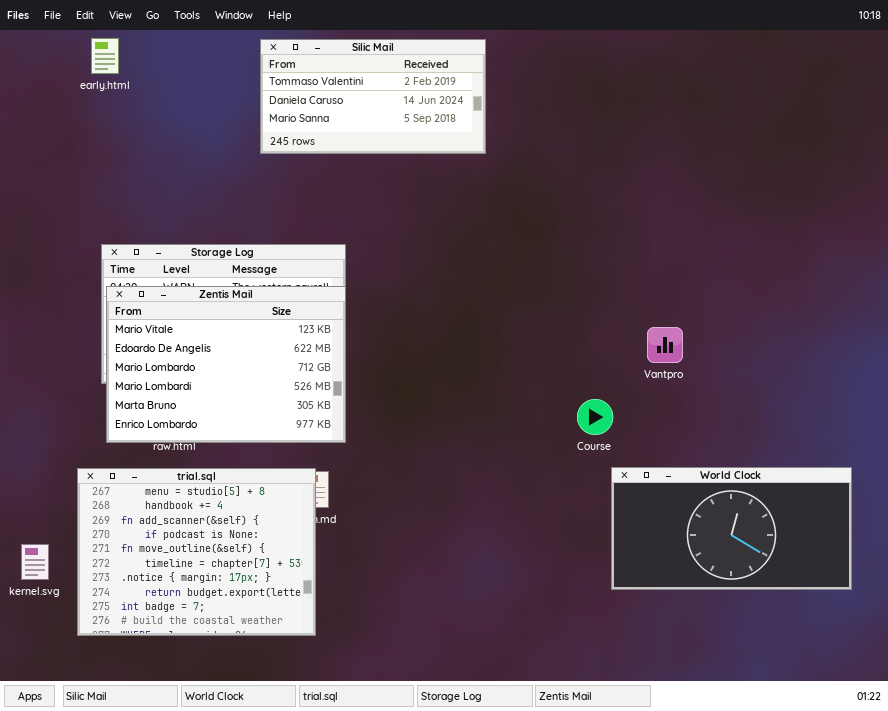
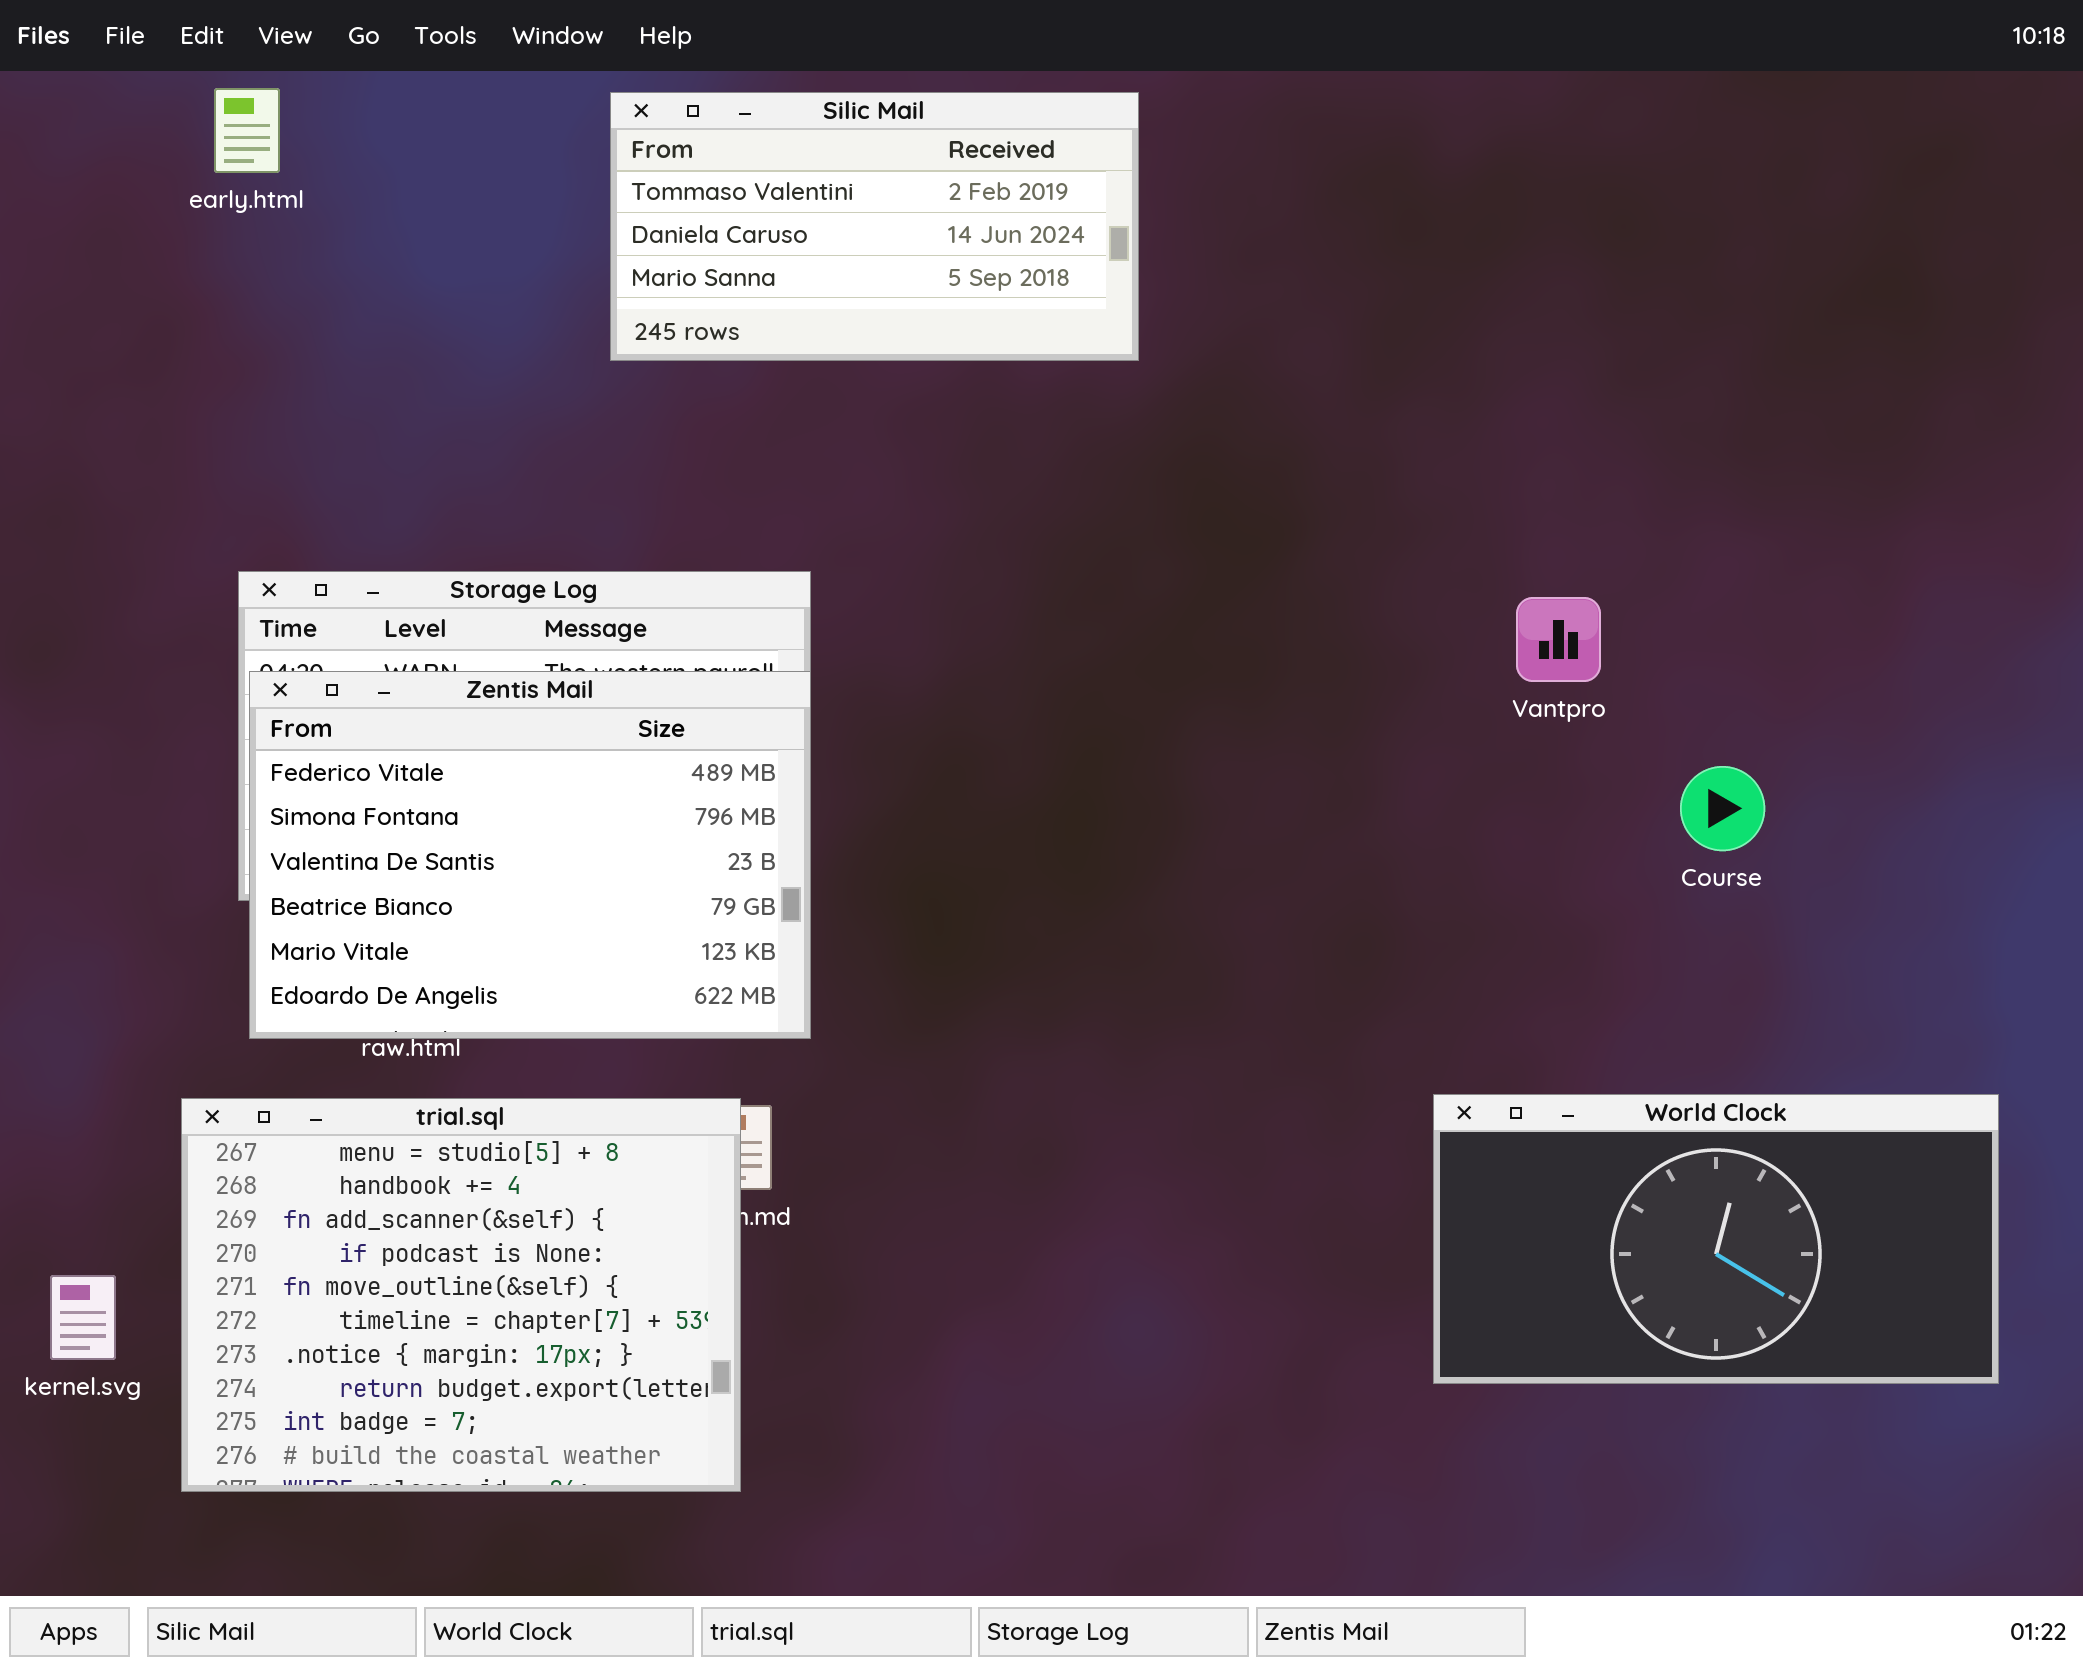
Zentis Mail: [106,286,346,443] -> [249,671,811,1039], scrolled up 4 rows
Vantpro: [647,327,683,363] -> [1516,597,1601,682], moved
Course: [577,399,613,435] -> [1680,766,1765,851], moved

